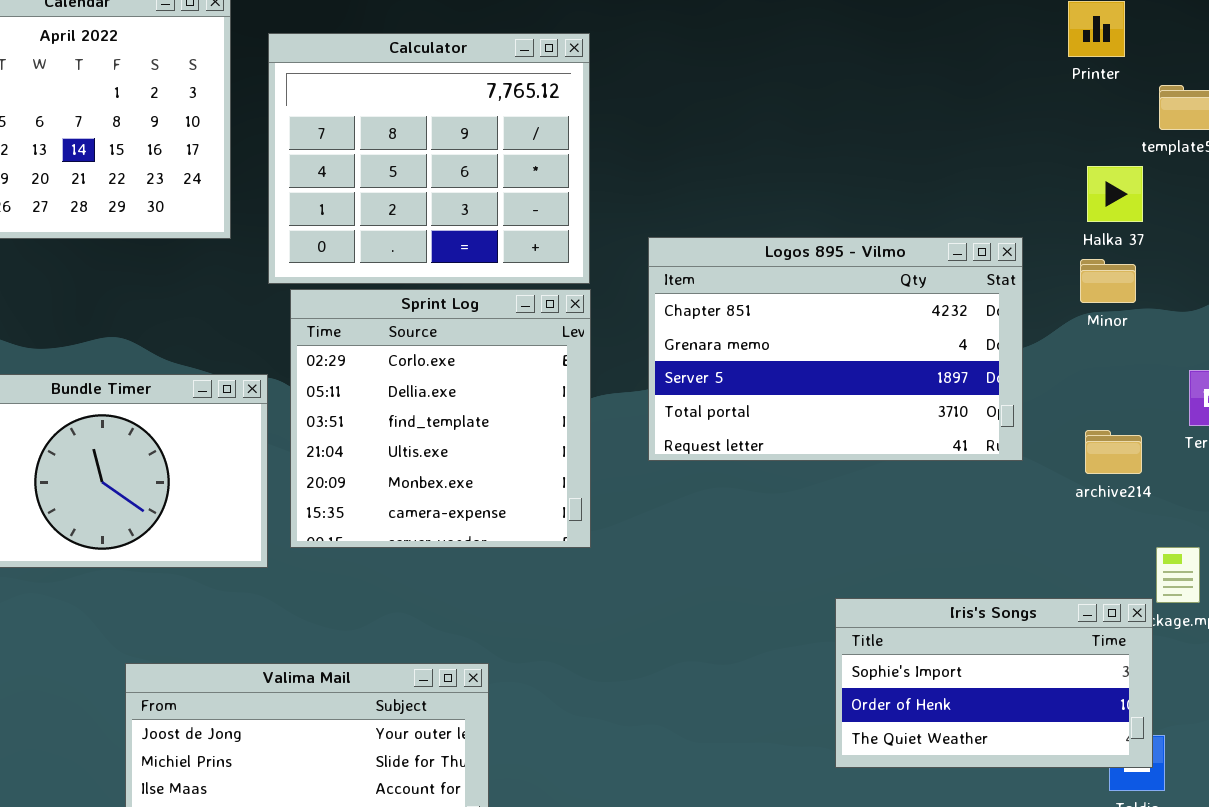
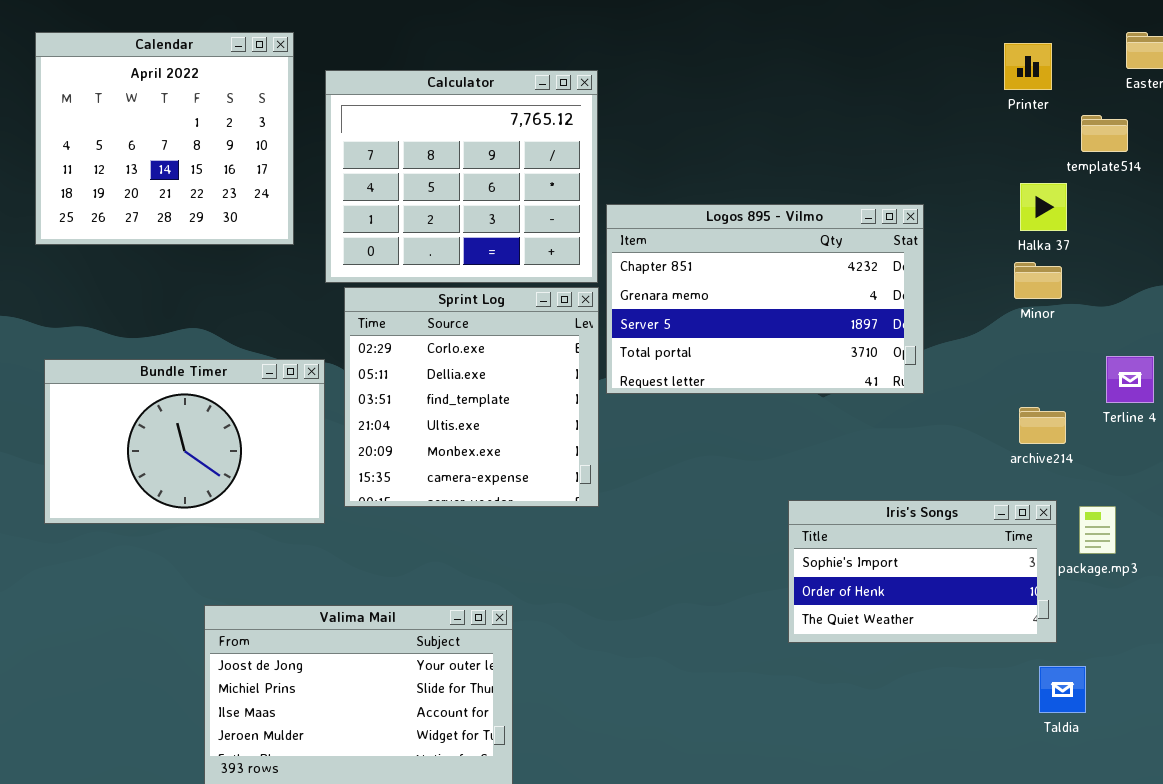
Logos 895 - Vilmo: [648,237,1023,461] -> [606,204,924,394], moved
Iris's Songs: [835,598,1153,768] -> [788,500,1057,643], moved

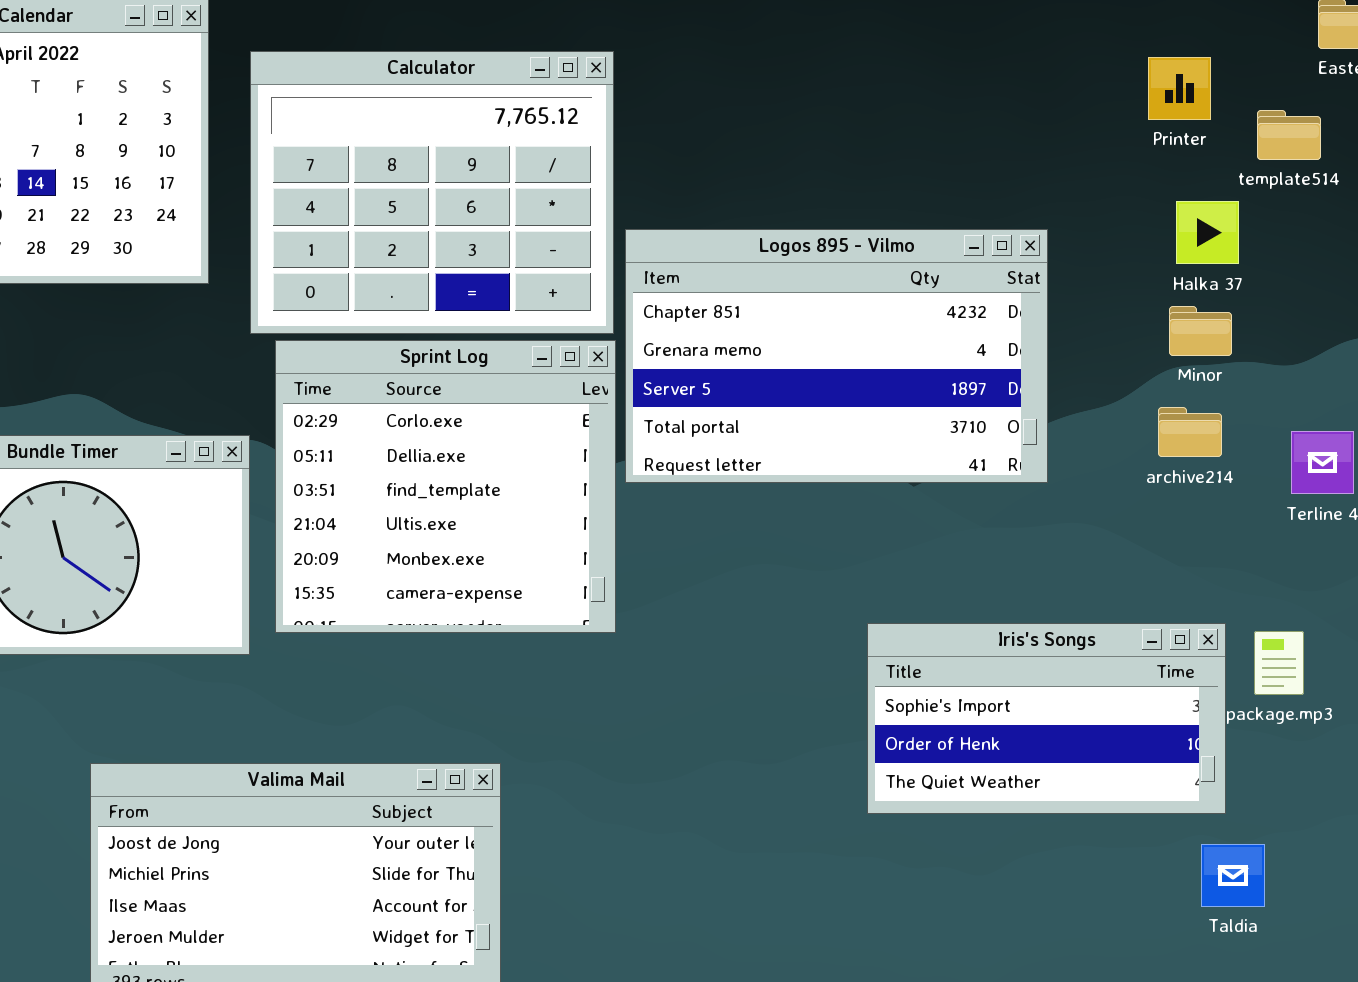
Printer: [1004,43,1052,90] -> [1148,57,1211,120], moved
archive214: [1019,407,1066,444] -> [1158,407,1222,457], moved

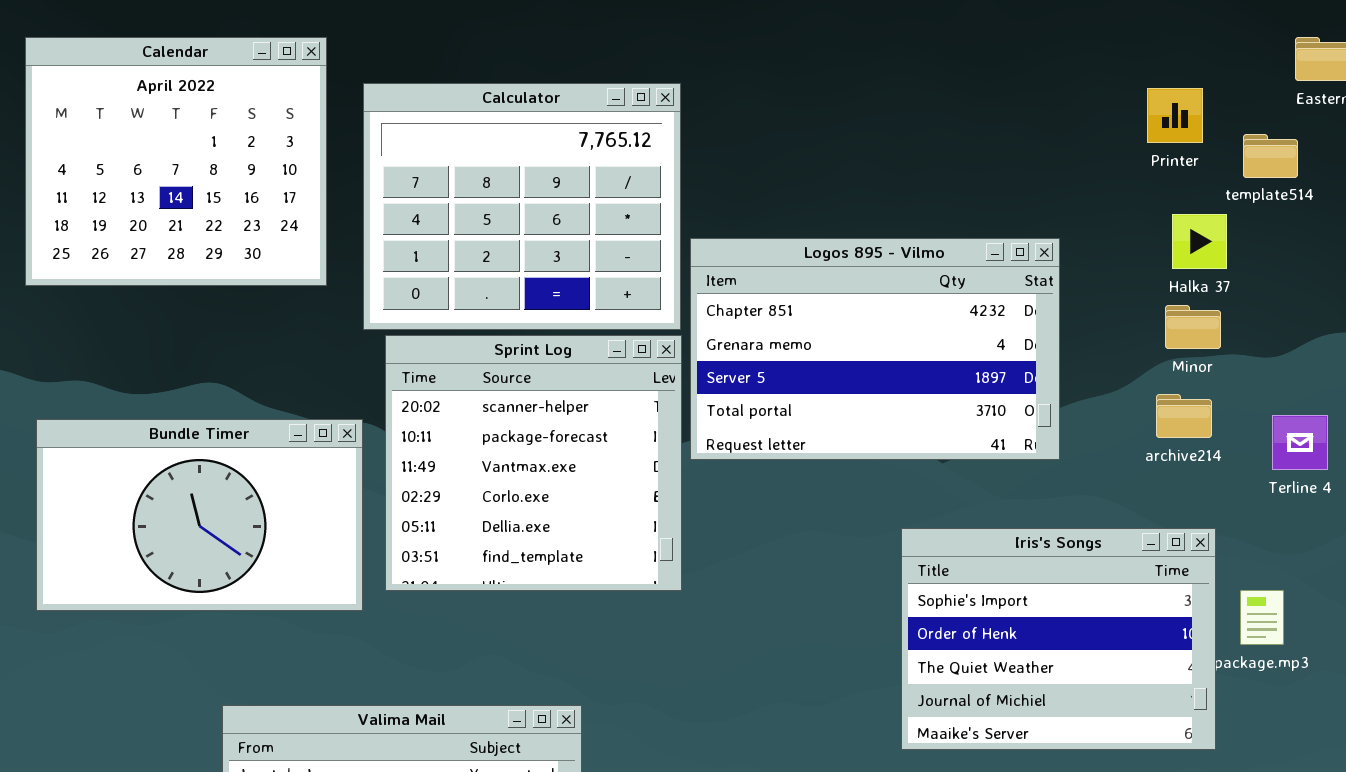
Sprint Log: [275,340,616,633] -> [385,335,682,591], scrolled up 3 rows
Iris's Songs: [867,623,1226,814] -> [901,528,1216,750], resized

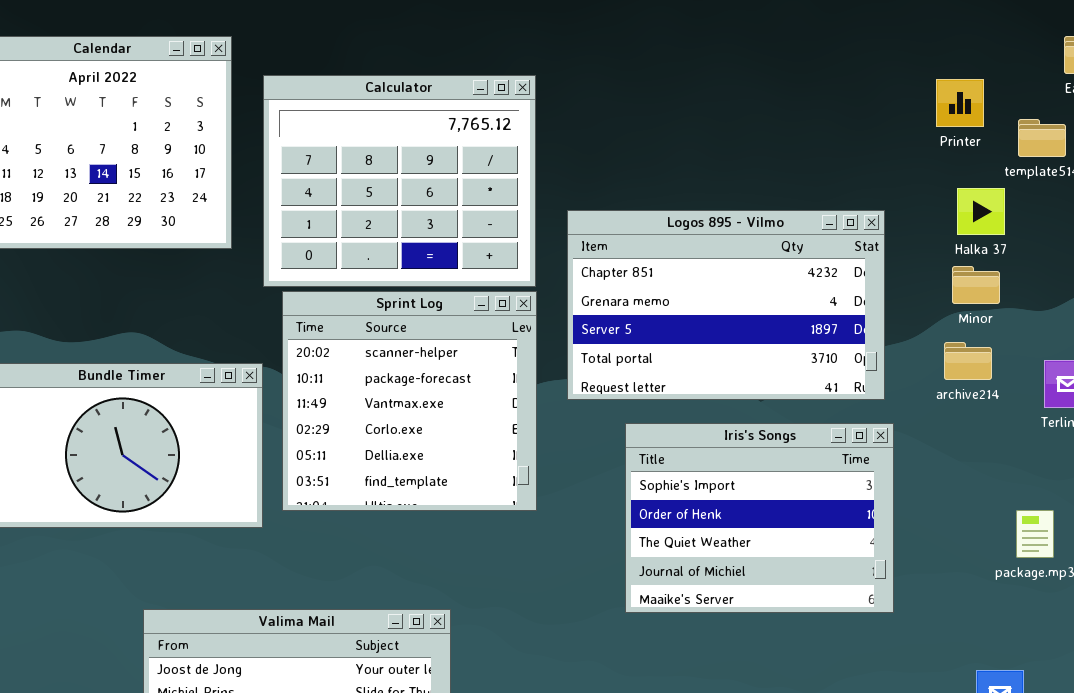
Logos 895 - Vilmo: [690,238,1060,460] -> [567,210,885,400], moved
Iris's Songs: [901,528,1216,750] -> [625,423,894,613], moved

